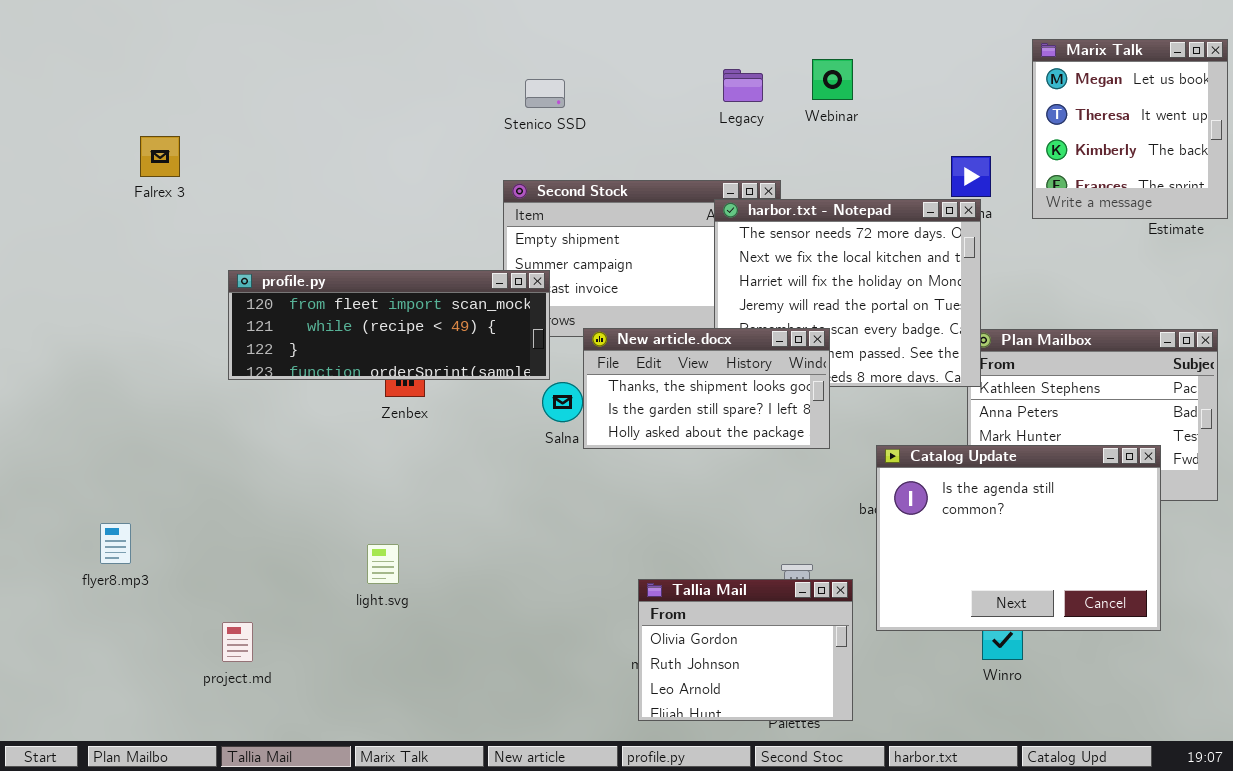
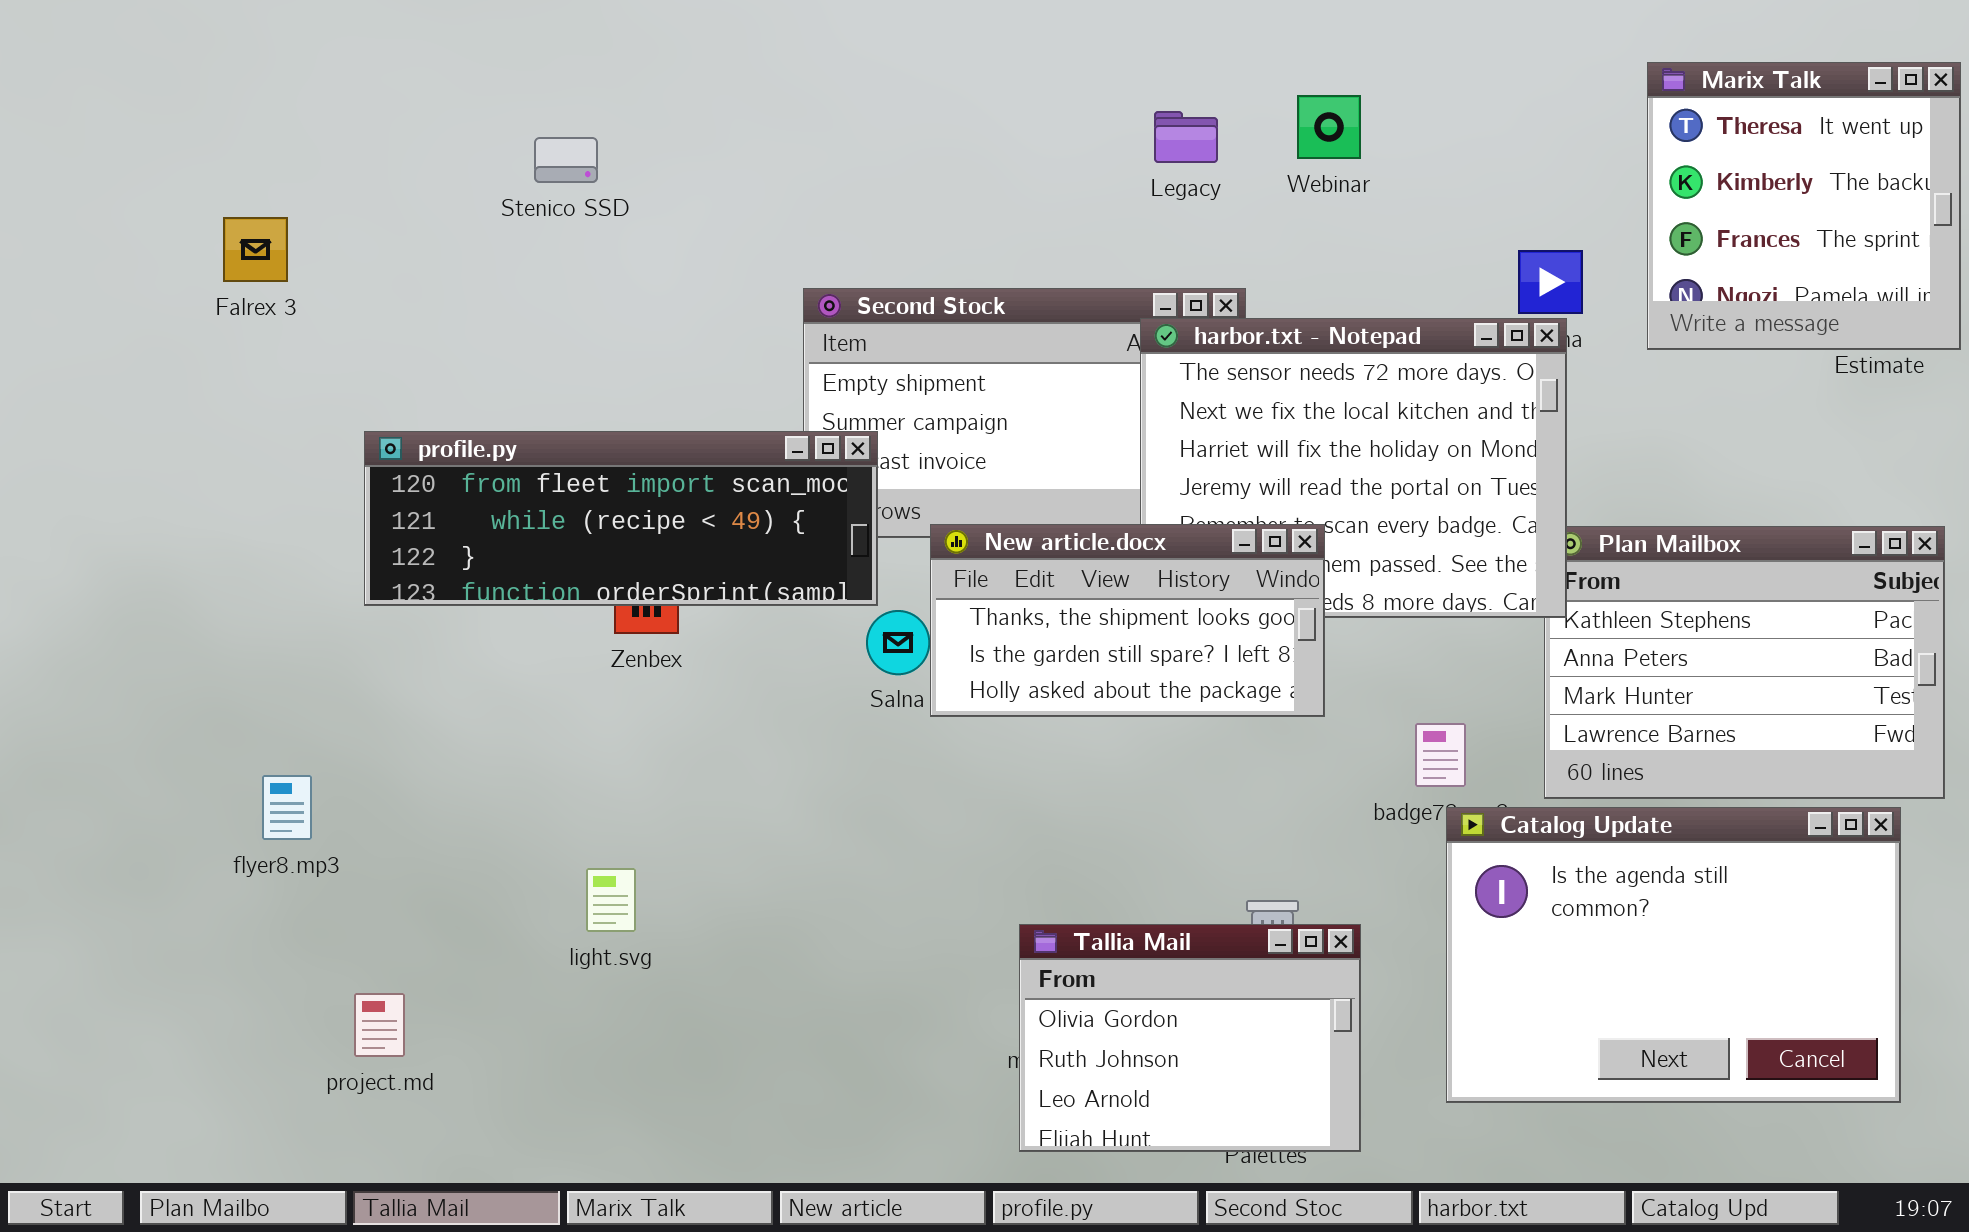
Marix Talk: [1032,39,1228,219] -> [1647,62,1961,350], scrolled down 1 row
Stenico SSD: [525,79,565,108] -> [534,137,598,183], moved
Catalog Update: [876,445,1161,631] -> [1446,807,1901,1103], moved
flyer8.mp3: [100,523,131,564] -> [262,775,312,840], moved

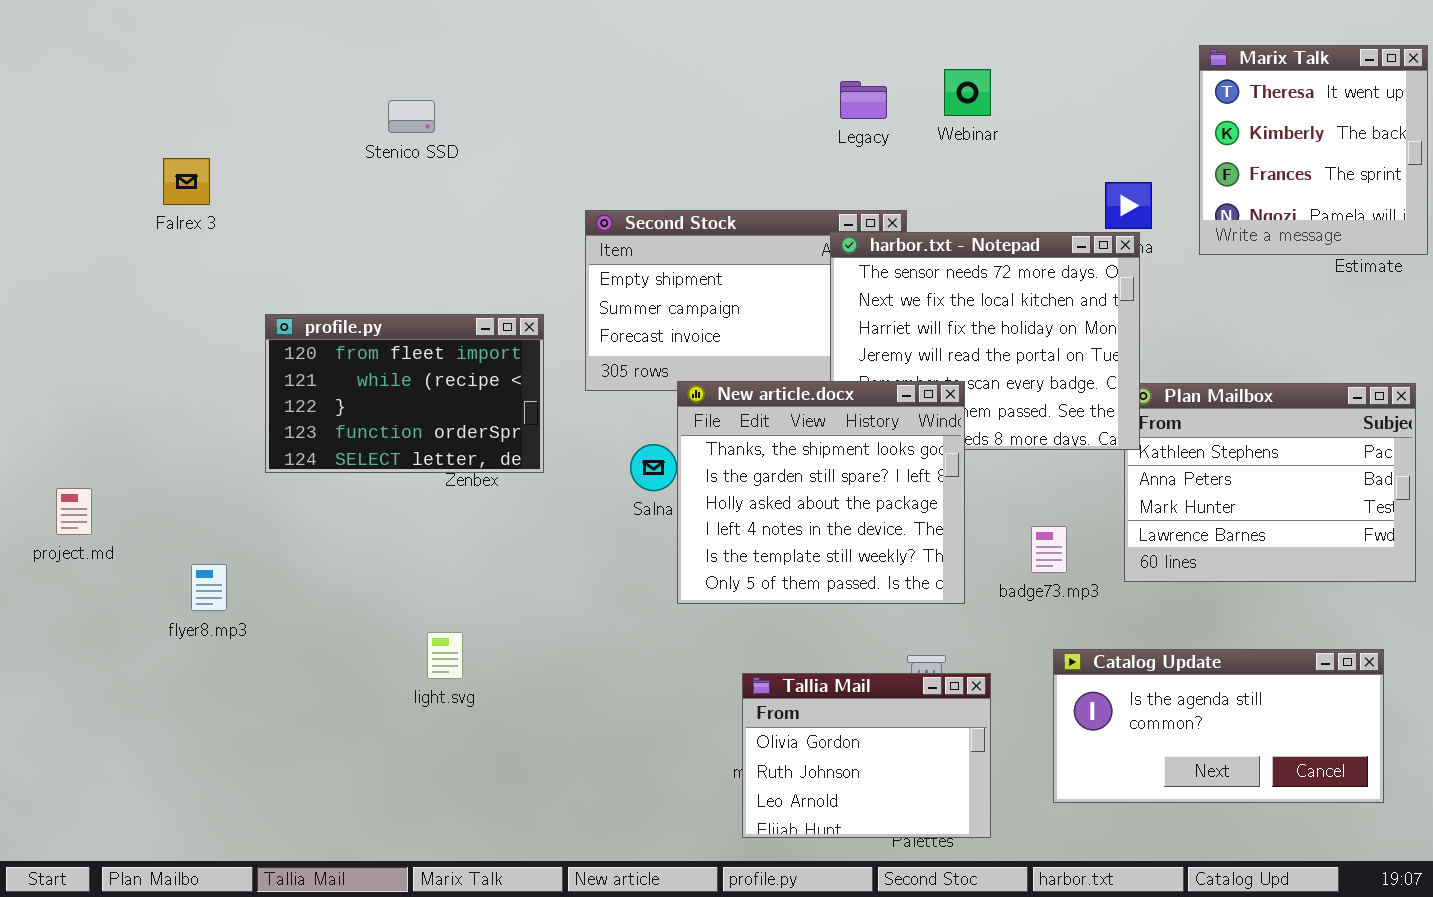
profile.py: [364,431,878,606] -> [265,314,544,473], resized
New article.docx: [930,524,1325,717] -> [677,381,965,604], resized
Catalog Update: [1446,807,1901,1103] -> [1053,649,1384,803], resized
project.md: [354,993,405,1057] -> [56,488,92,535], moved

